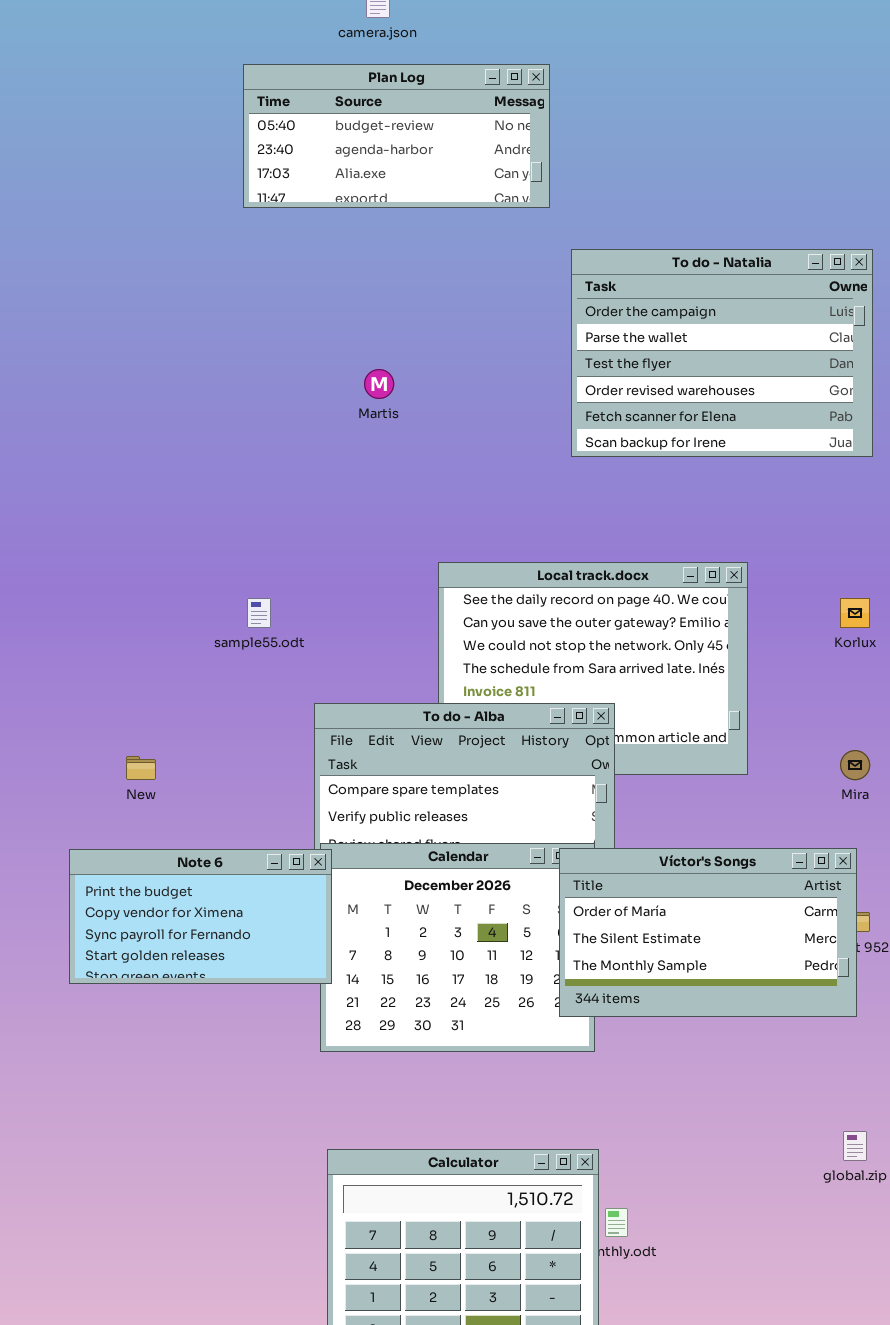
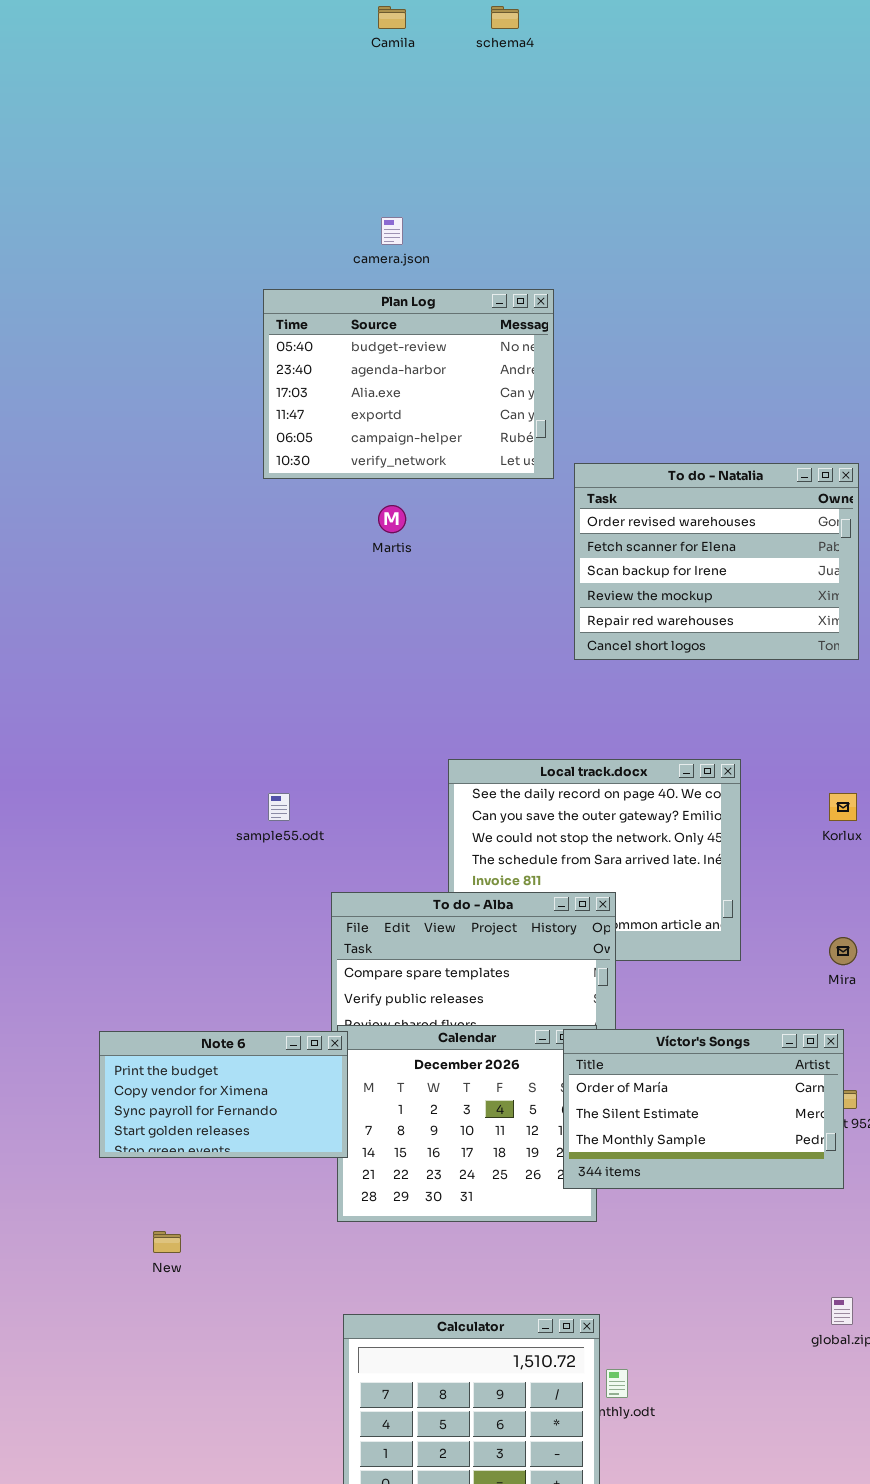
Plan Log: [243,64,550,208] -> [263,289,554,479], resized
To do - Natalia: [571,249,873,457] -> [574,463,859,660], scrolled down 3 rows
Martis: [364,369,394,399] -> [378,505,406,533], moved
New: [126,756,156,780] -> [153,1231,181,1253], moved

